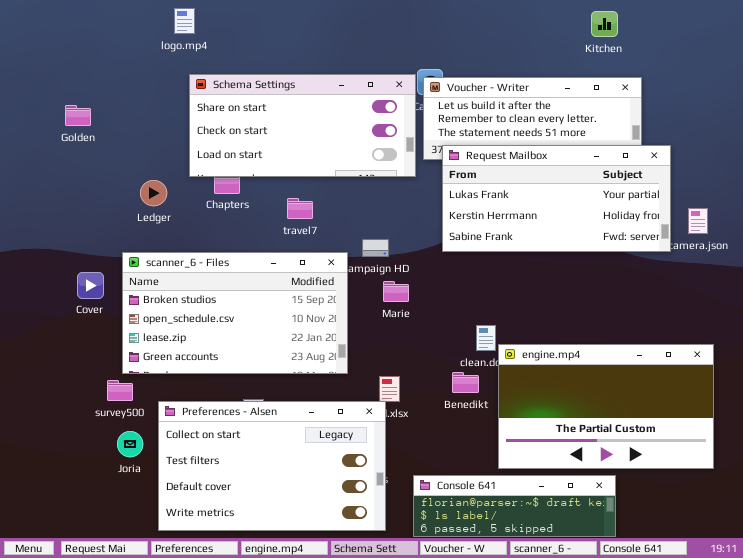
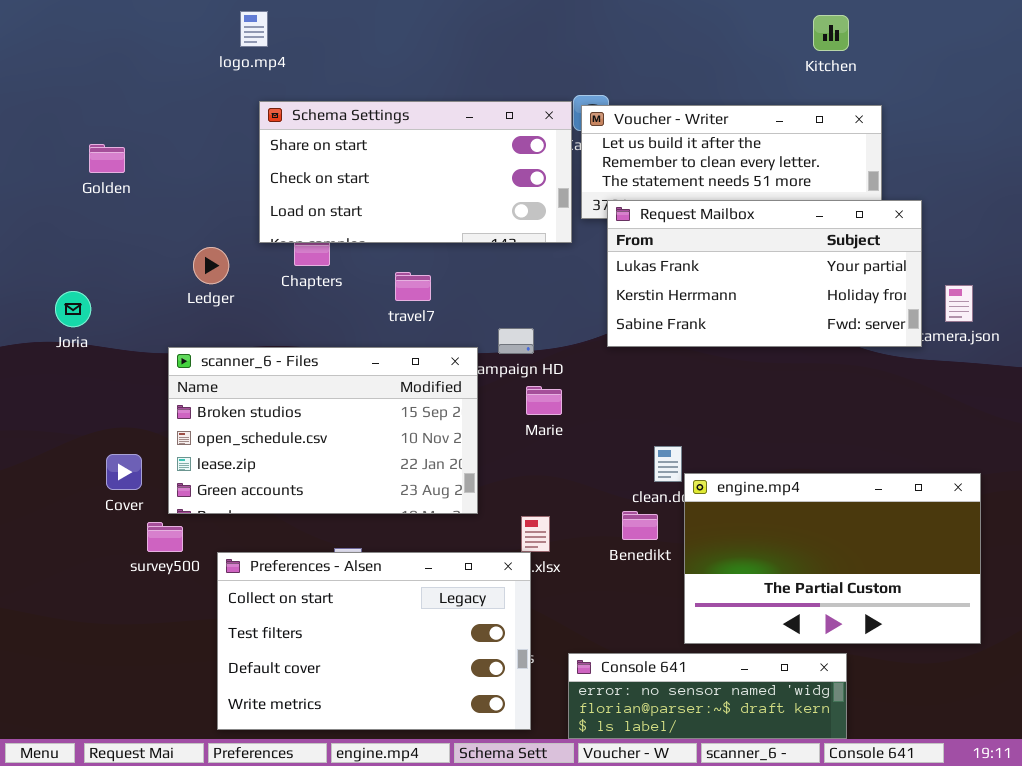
Cover: [77,272,104,299] -> [106,454,142,490], moved
Joria: [117,431,143,457] -> [55,291,91,327], moved
Console 641: [413,475,616,537] -> [568,653,847,739], scrolled up 1 row

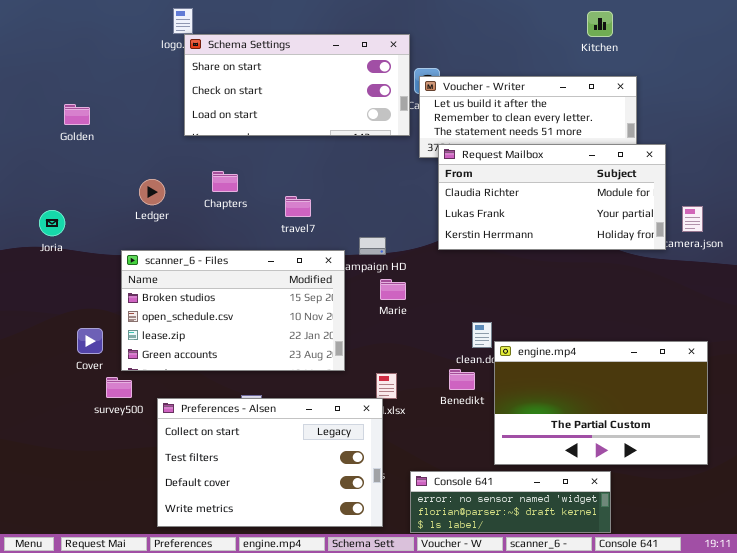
Schema Settings: [259,101,572,243] -> [184,34,410,136], moved
Request Mailbox: [607,200,922,347] -> [438,144,666,250], scrolled up 1 row

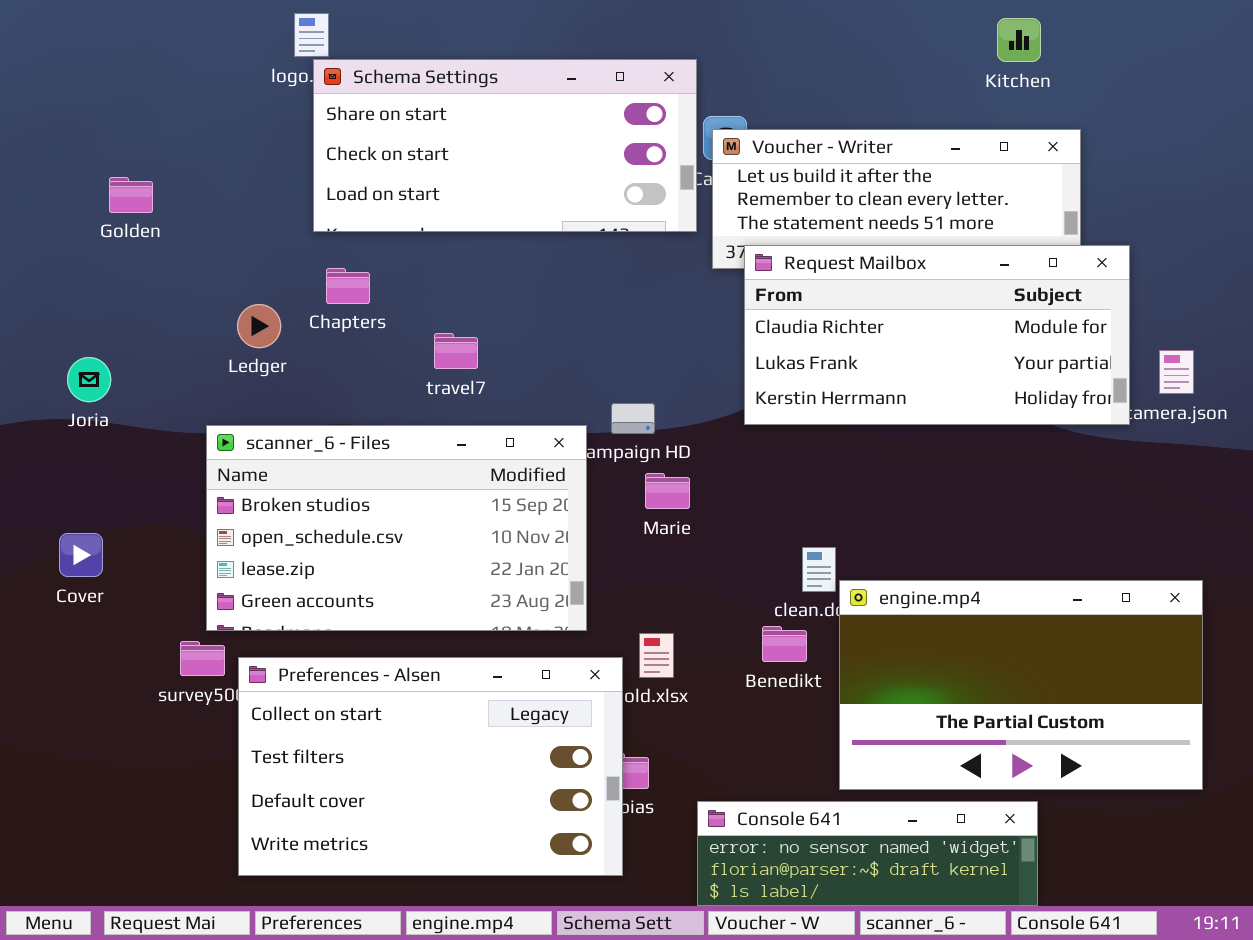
Chapters: [212,171,238,192] -> [326,268,370,304], moved
travel7: [285,196,311,217] -> [434,333,478,369], moved
Cover: [77,328,103,354] -> [59,533,103,577], moved
Preferences - Alsen: [157,398,383,527] -> [238,657,623,876], moved

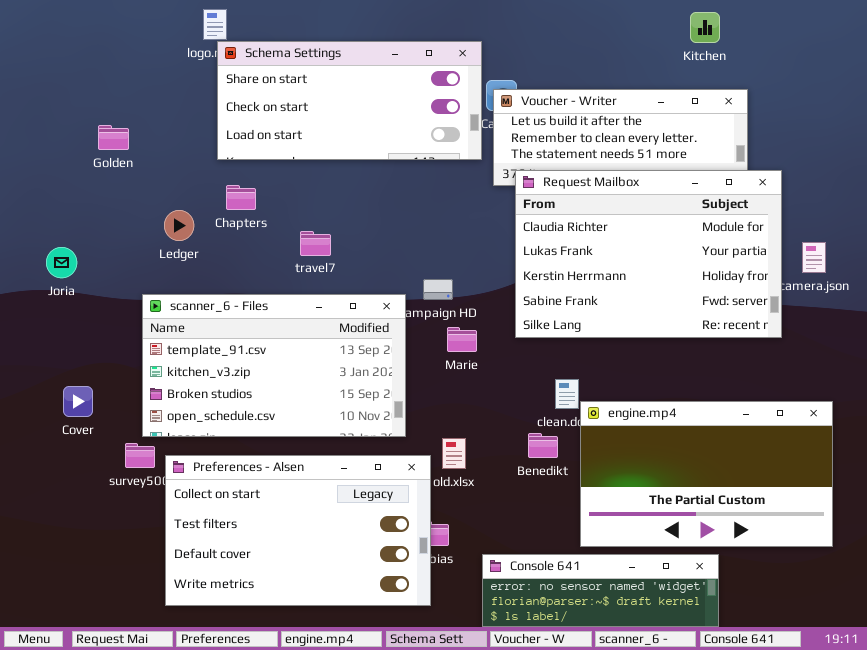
Golden: [109,177,153,213] -> [98,125,129,150], moved
Request Mailbox: [744,245,1130,425] -> [515,170,782,338], resized
scanner_6 - Files: [206,425,587,631] -> [142,294,406,437], scrolled up 2 rows
Cover: [59,533,103,577] -> [63,386,93,417], moved

